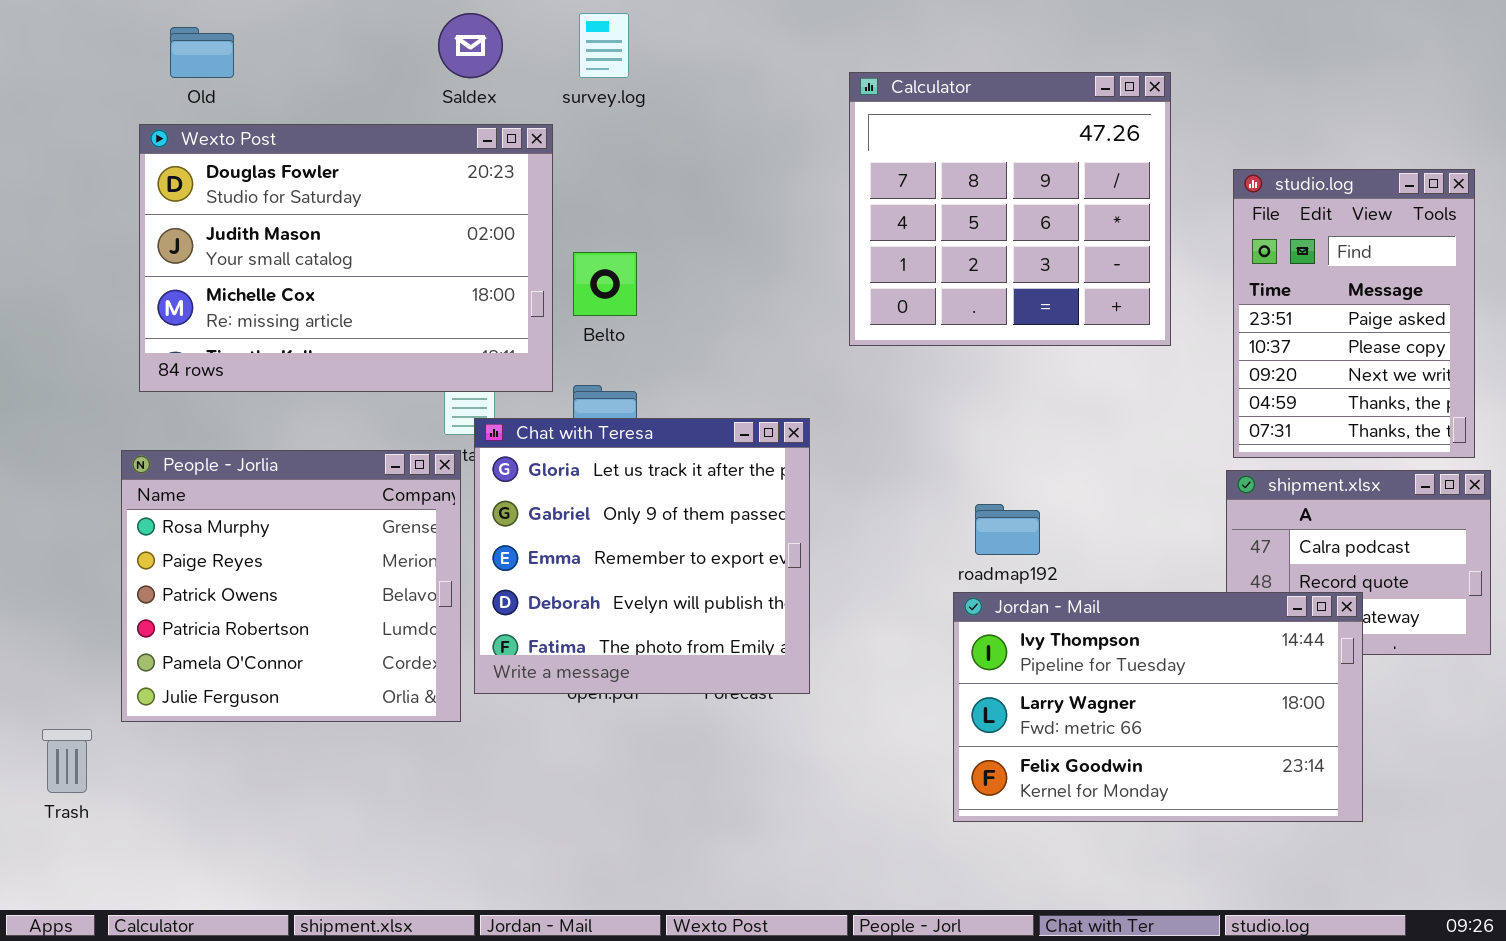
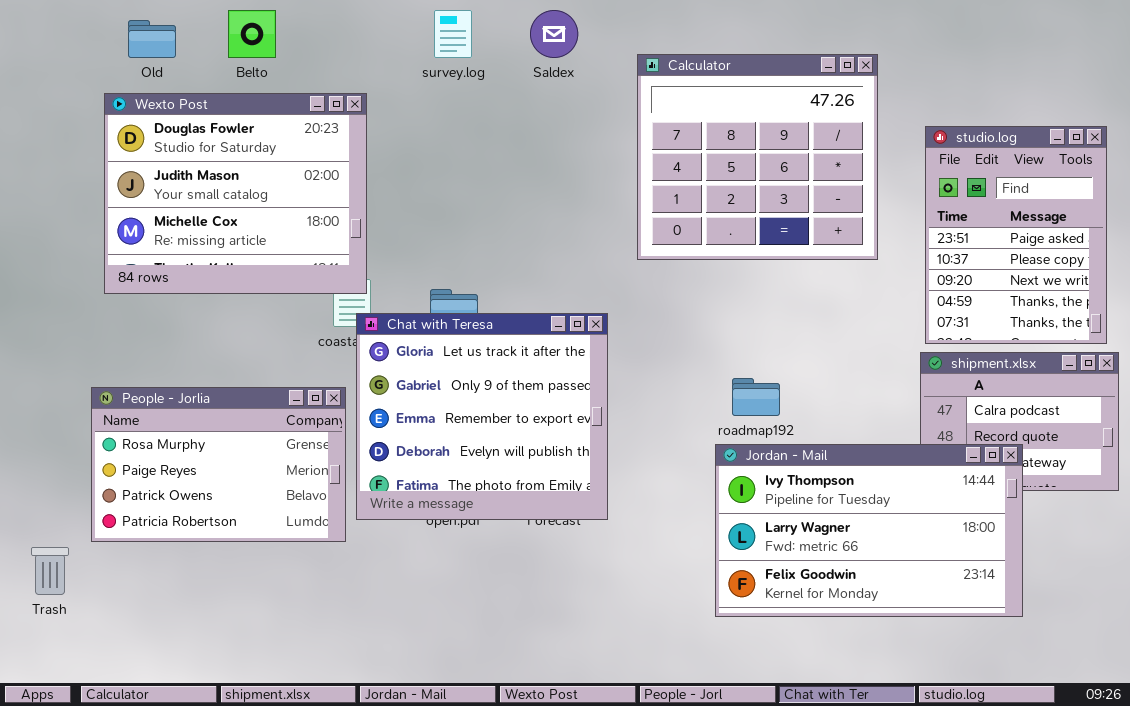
Saldex: [438,13,503,78] -> [530,10,578,58], moved
Wexto Post: [139,124,553,392] -> [104,93,367,294], resized
Belto: [573,252,637,316] -> [228,10,276,58], moved
People - Jorlia: [121,450,461,722] -> [91,387,346,542], resized

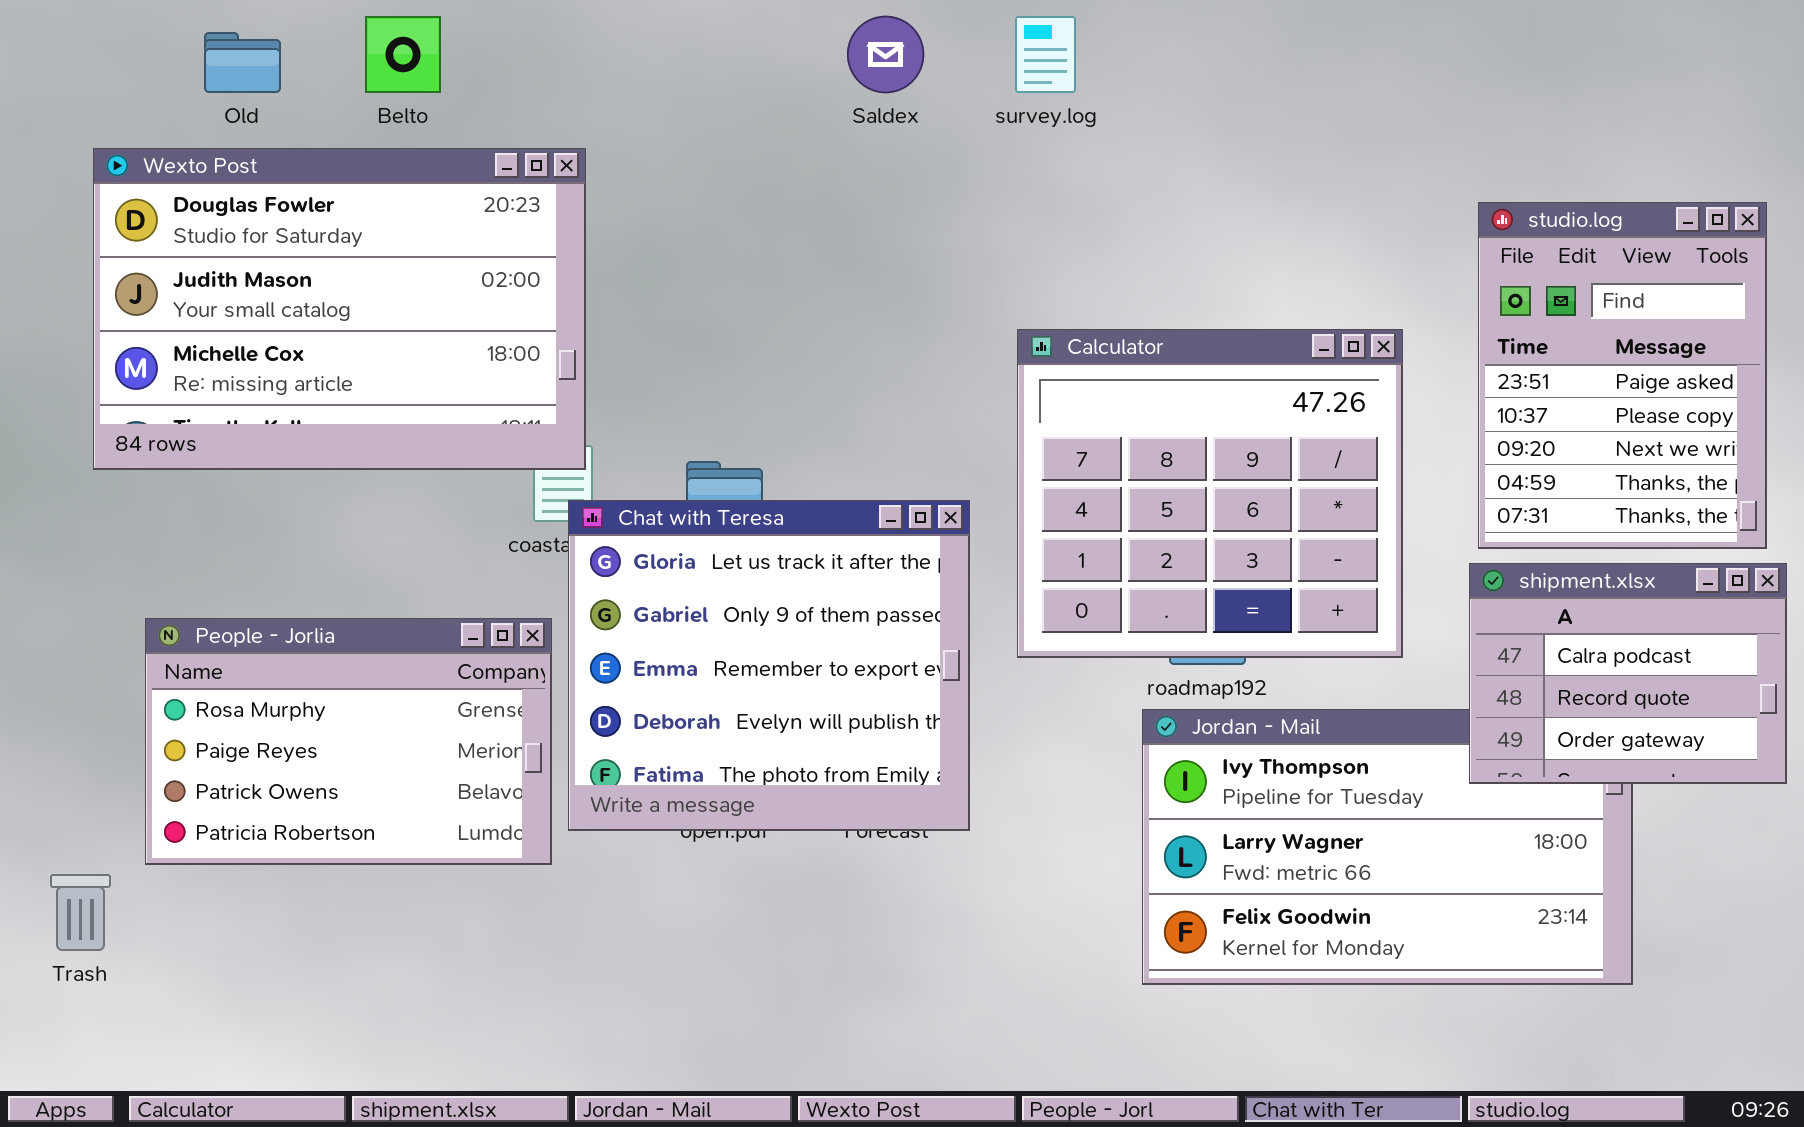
survey.log: [434,10,472,58] -> [1015,16,1076,93], moved
Calculator: [637,54,878,260] -> [1017,329,1403,658], moved
Wexto Post: [104,93,367,294] -> [93,148,586,470], resized
shipment.xlsx: [920,352,1119,491] -> [1469,563,1787,784], raised

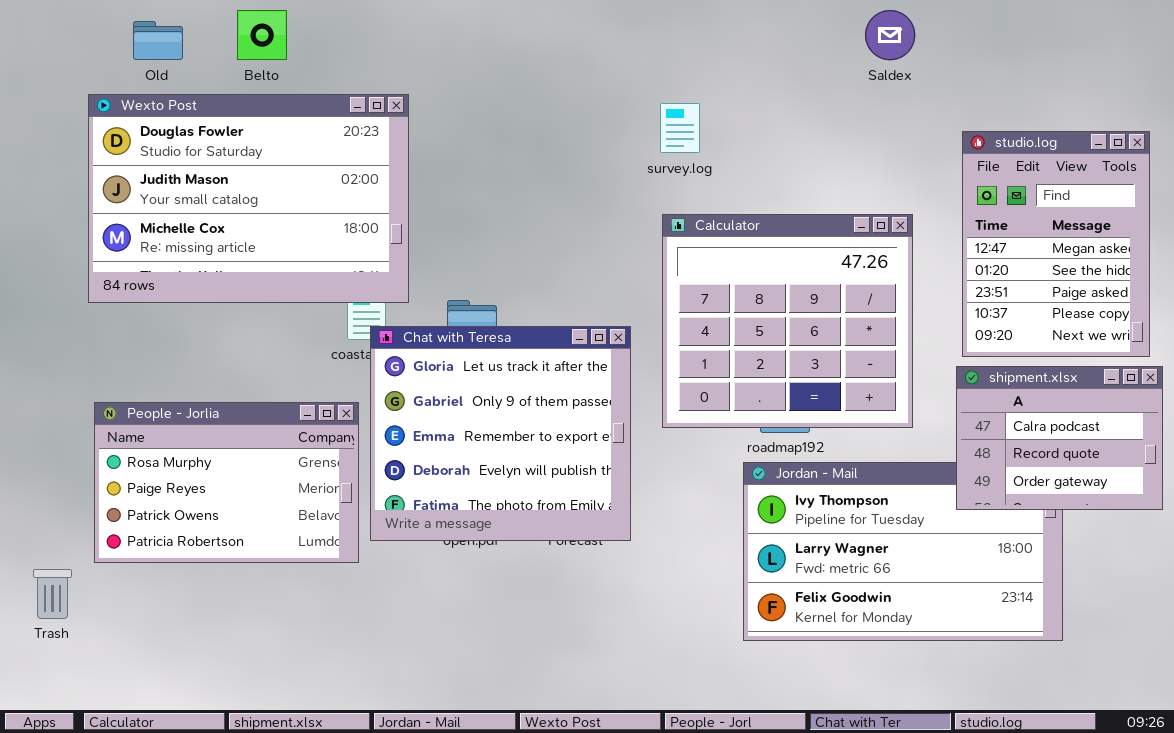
Saldex: [847,16,924,93] -> [865,10,915,60], moved
survey.log: [1015,16,1076,93] -> [660,103,700,153], moved
Wexto Post: [93,148,586,470] -> [88,94,409,303], moved
studio.log: [1478,202,1767,549] -> [962,131,1150,357], scrolled up 2 rows

